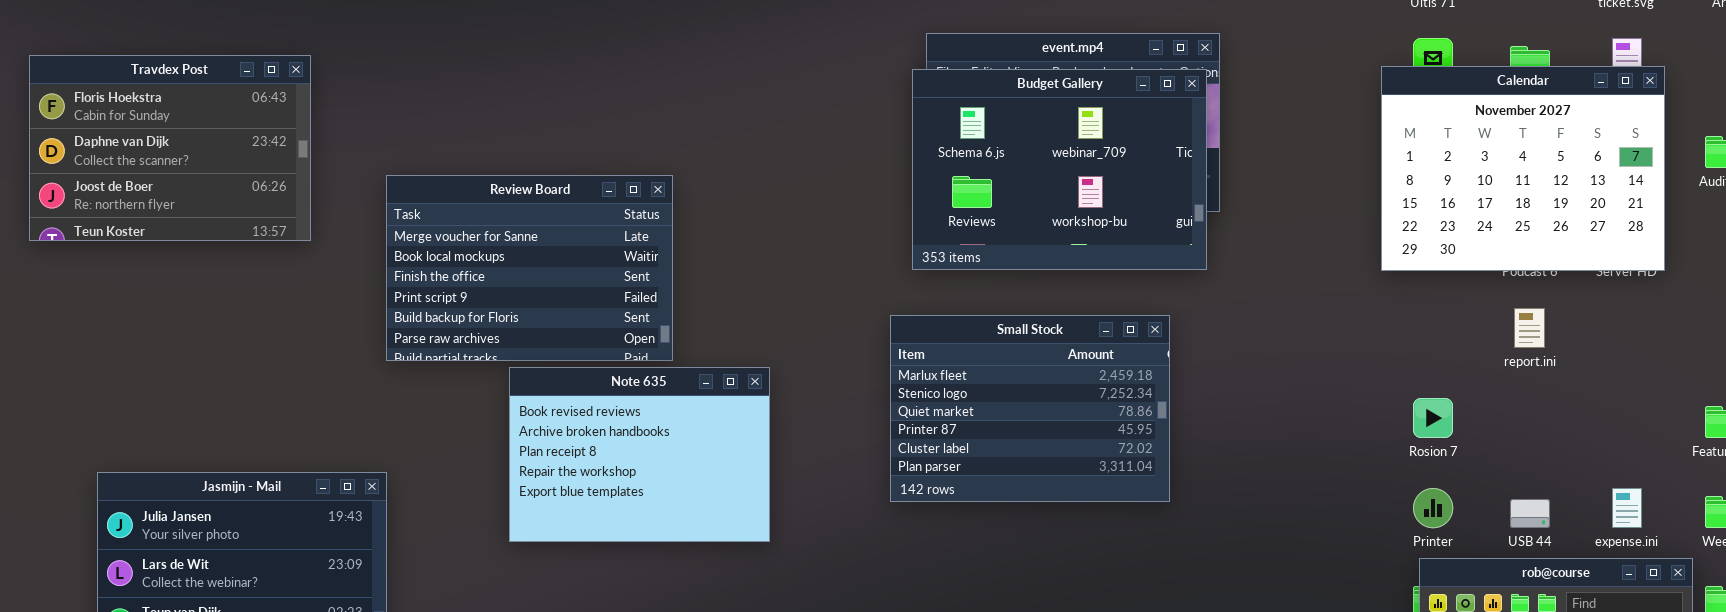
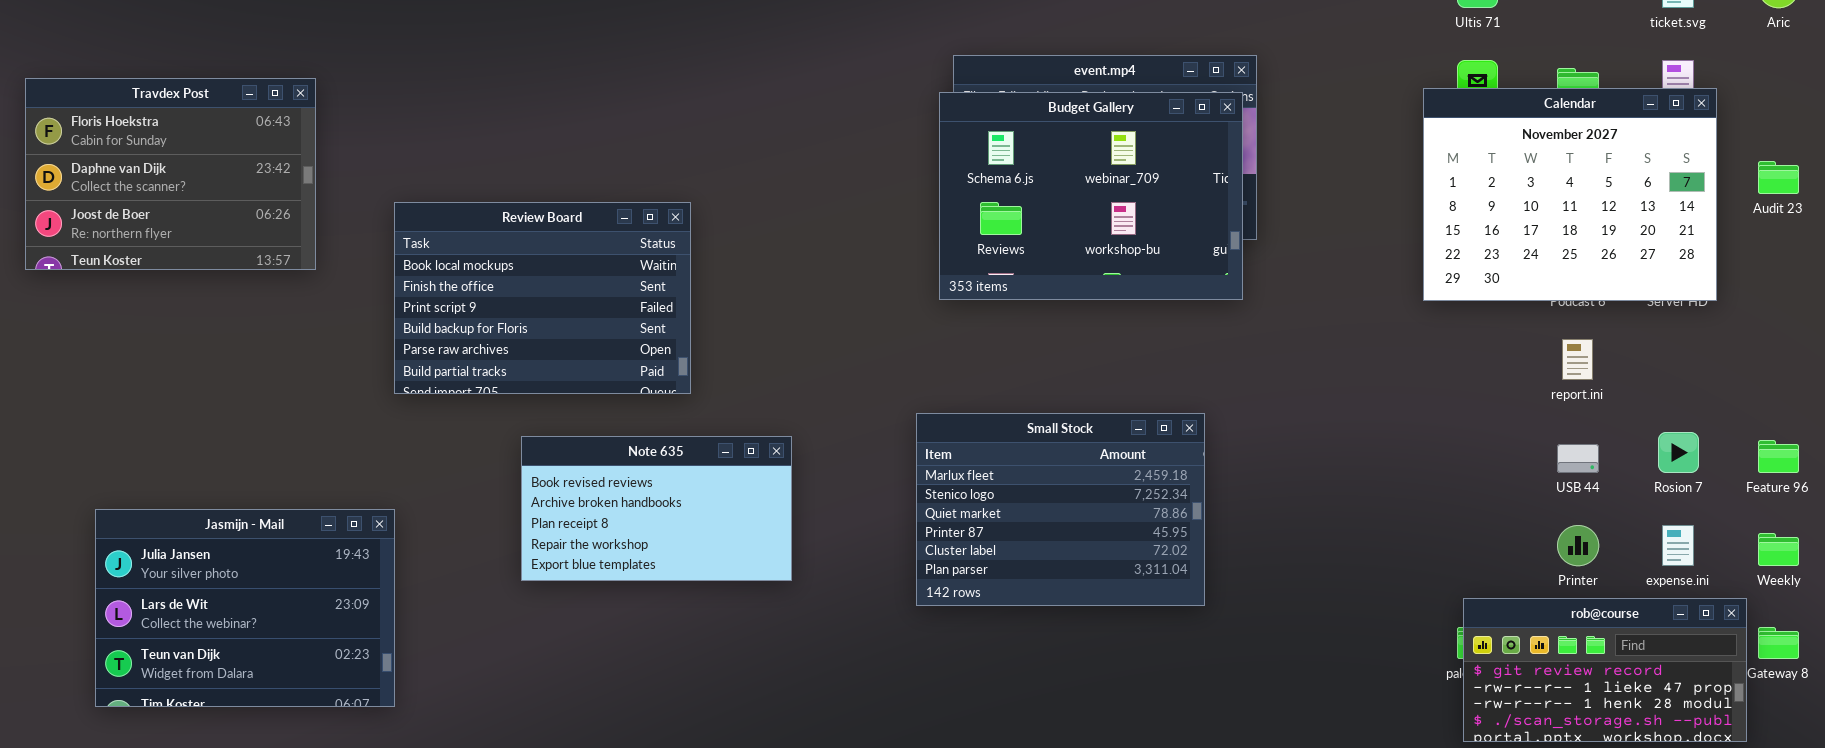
Review Board: [386,175,673,361] -> [394,202,691,394], scrolled down 1 row
Small Stock: [890,315,1170,502] -> [916,413,1205,606], moved
Note 635: [509,367,770,542] -> [521,436,792,581], resized
Rosion 7: [1413,398,1453,438] -> [1658,432,1699,473], moved
Printer: [1413,488,1453,528] -> [1557,525,1599,566], moved
USB 44: [1510,499,1550,528] -> [1557,444,1599,473], moved

